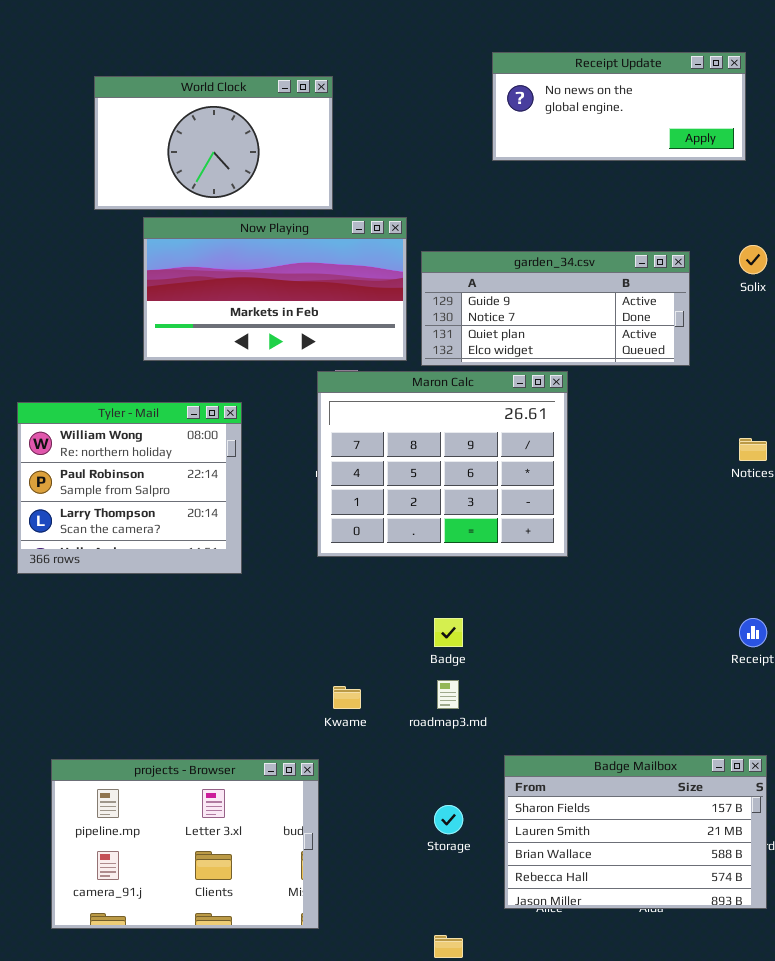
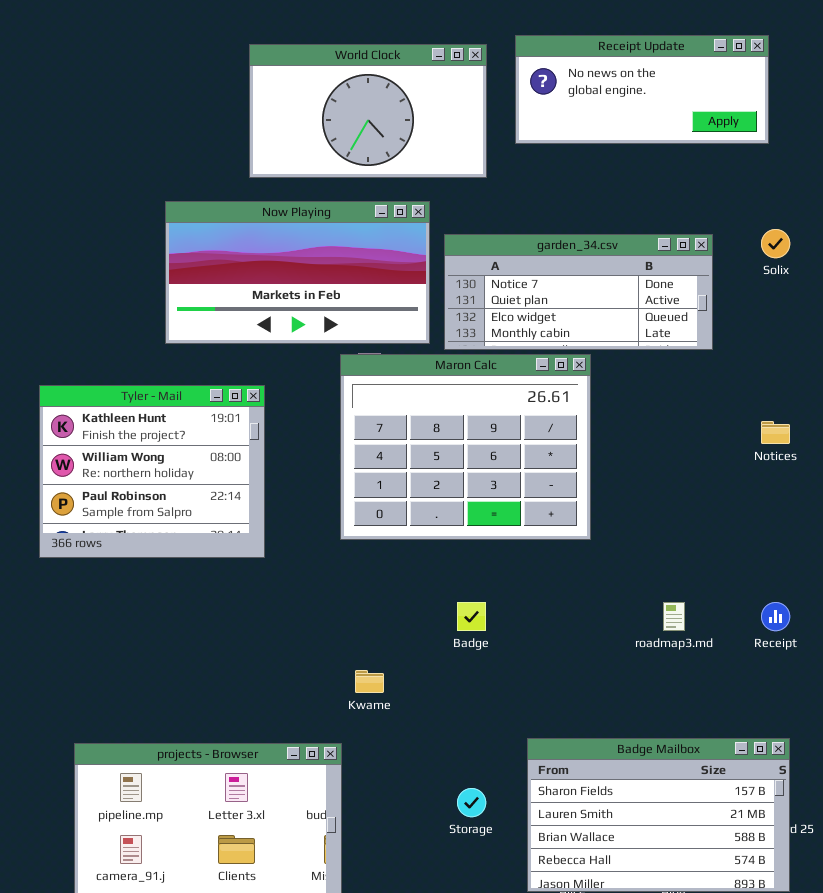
World Clock: [94,76,333,210] -> [249,44,487,178], moved
garden_34.csv: [421,251,690,366] -> [444,234,713,350], scrolled down 1 row
Tyler - Mail: [17,402,242,574] -> [39,385,265,558], scrolled up 1 row
roadmap3.md: [437,680,459,709] -> [663,602,685,631], moved

